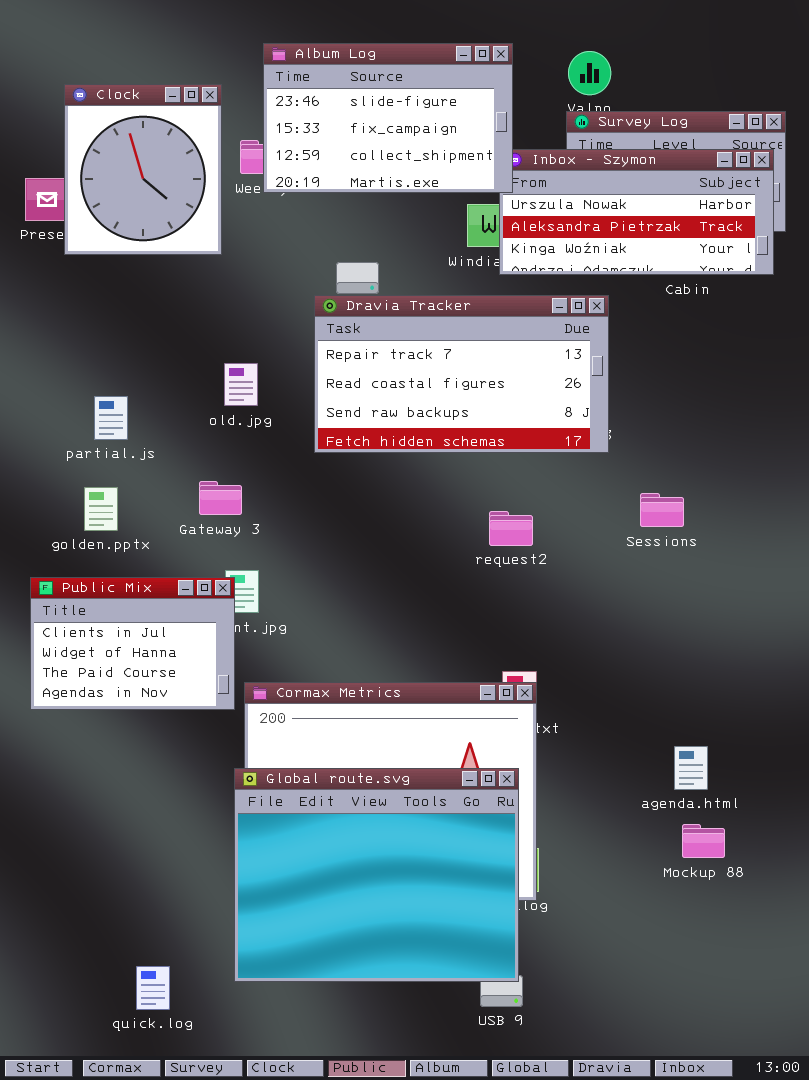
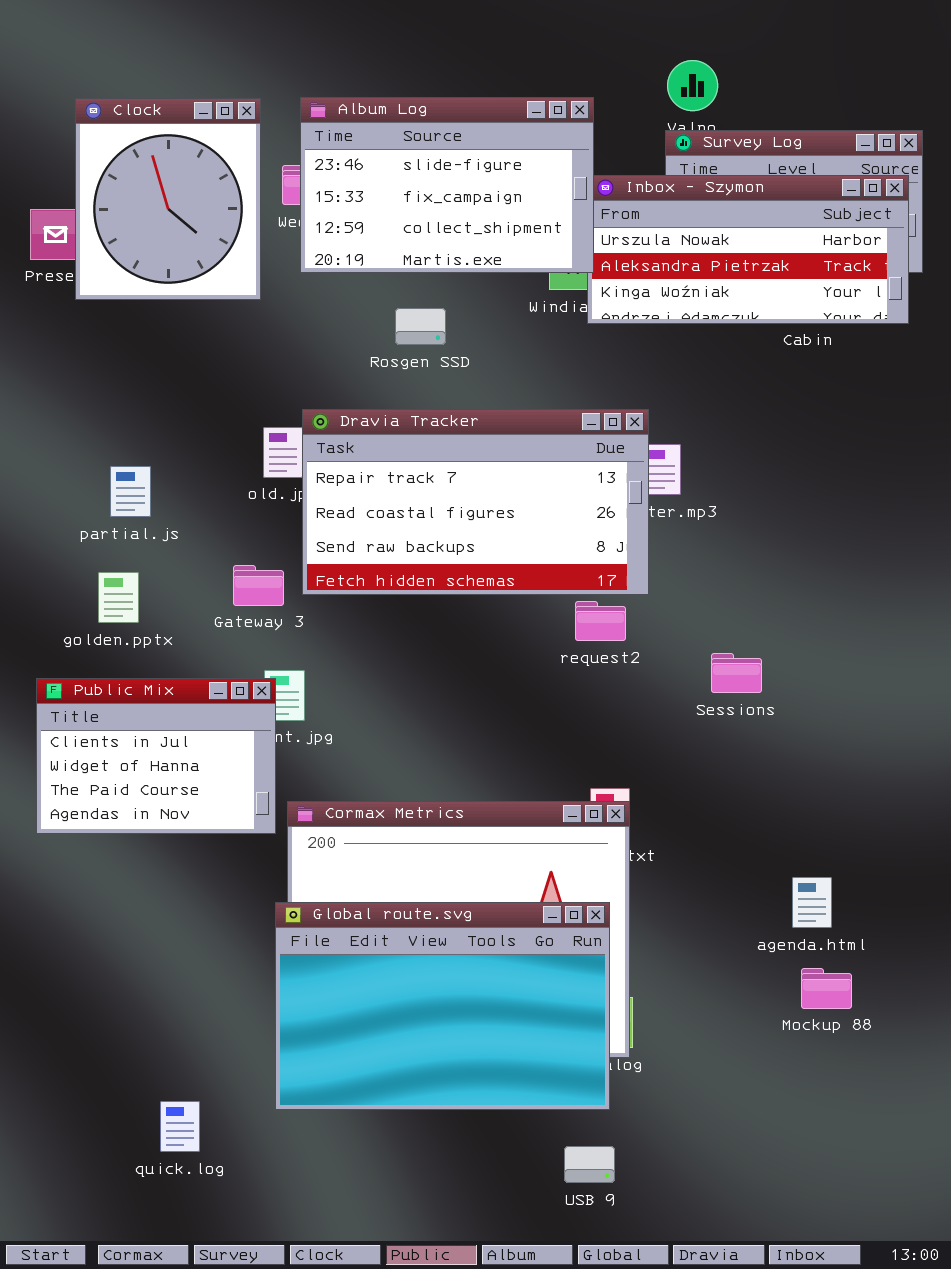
Album Log: [263,43,513,193] -> [300,97,594,273], moved
Dravia Tracker: [314,295,609,453] -> [302,409,649,595], moved
Sessions: [640,493,684,527] -> [711,653,762,693], moved
Global route.svg: [234,768,519,982] -> [275,902,610,1110], resized
quick.log: [136,966,170,1010] -> [160,1101,200,1152], moved

